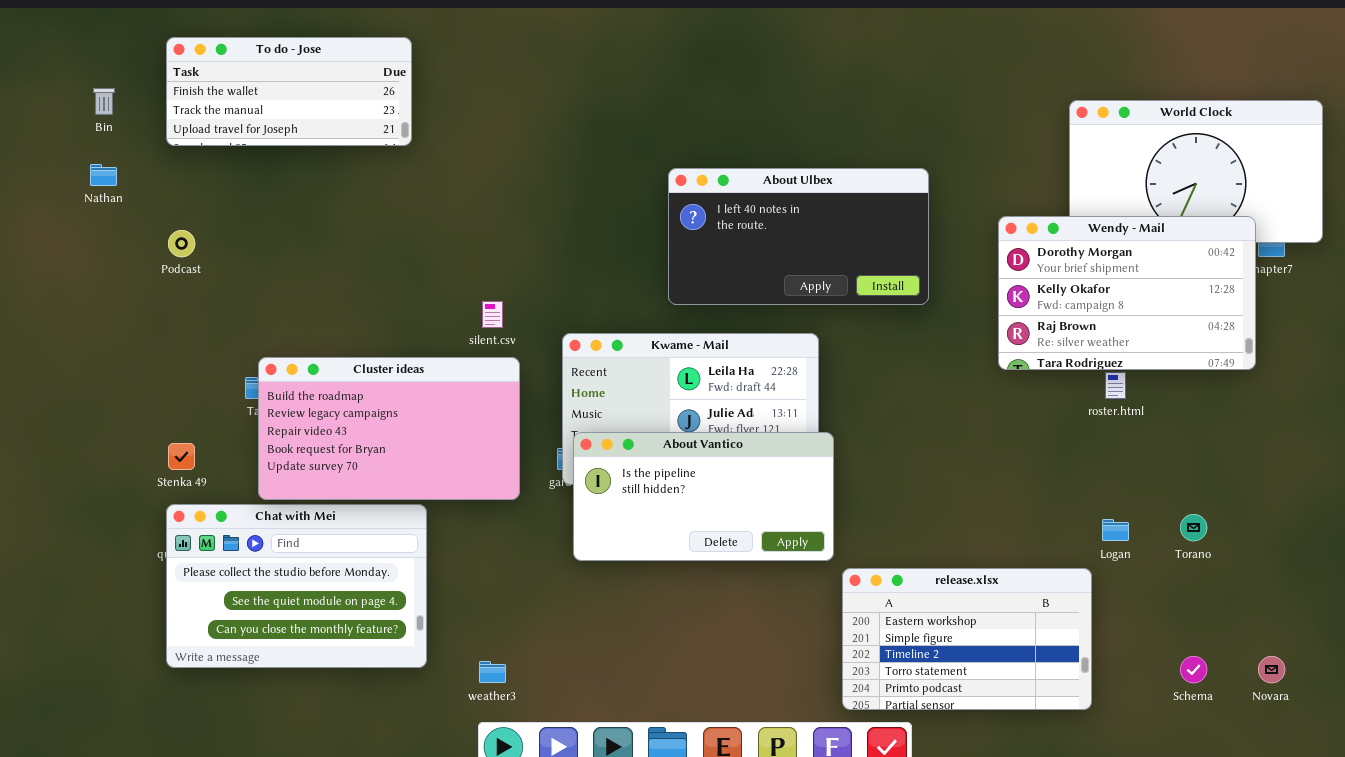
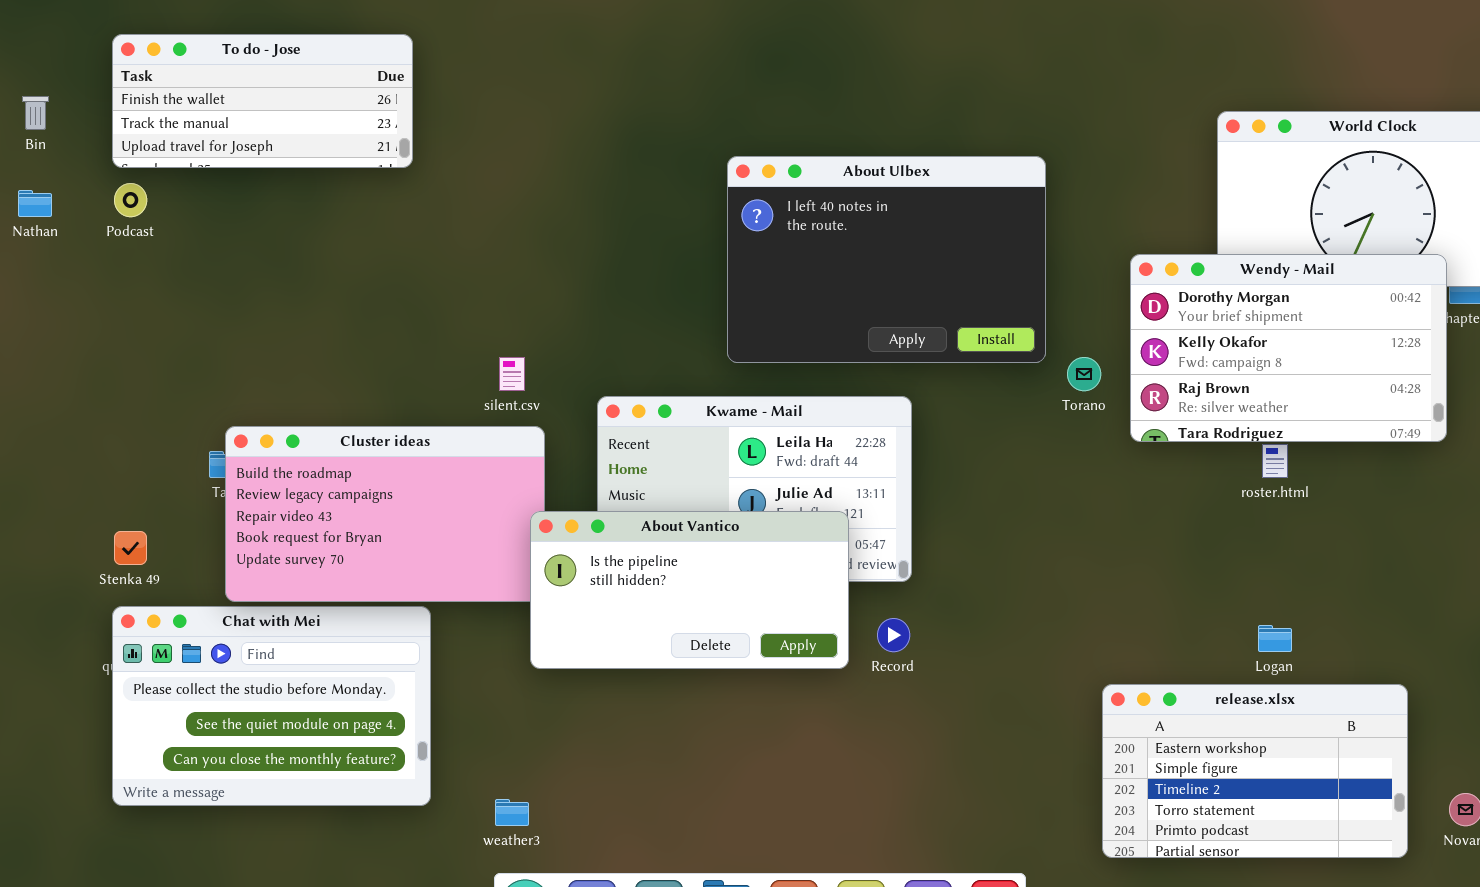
About Ulbex: [668,168,929,305] -> [727,156,1046,363], resized
Podcast: [168,230,195,257] -> [114,183,147,217], moved
About Vantico: [573,432,834,561] -> [530,511,849,669], moved
Torano: [1180,514,1207,541] -> [1067,357,1101,391], moved
release.xlsx: [842,568,1092,710] -> [1102,684,1408,858], moved

